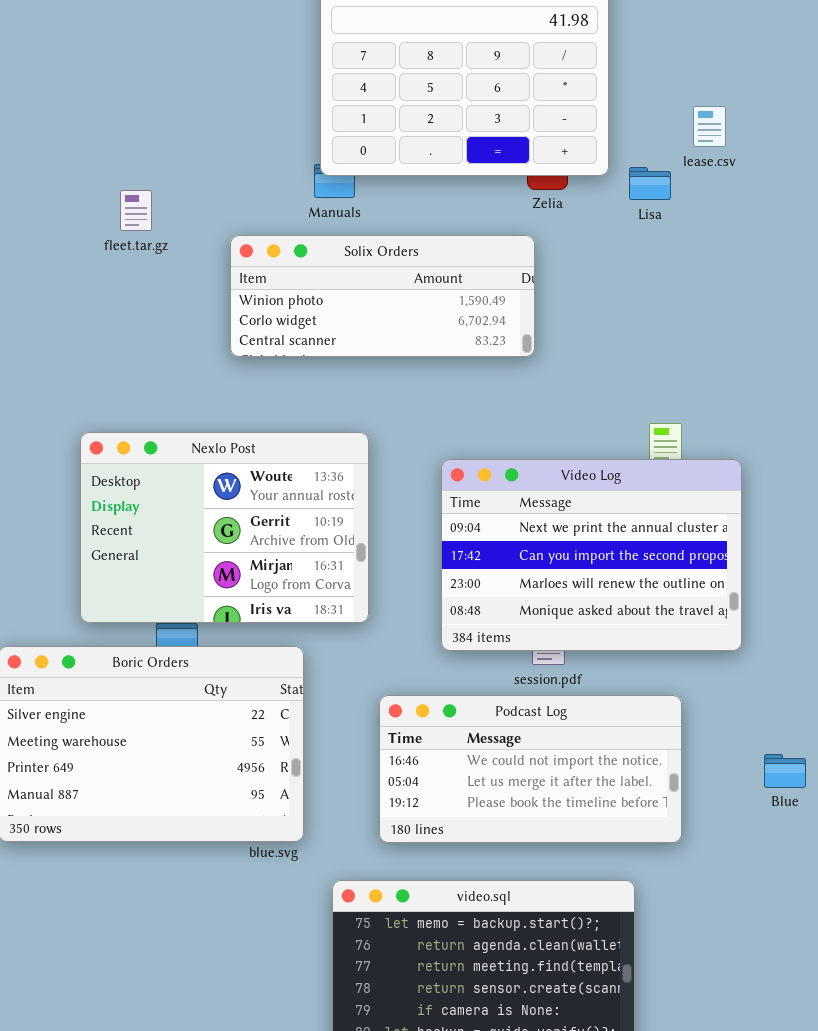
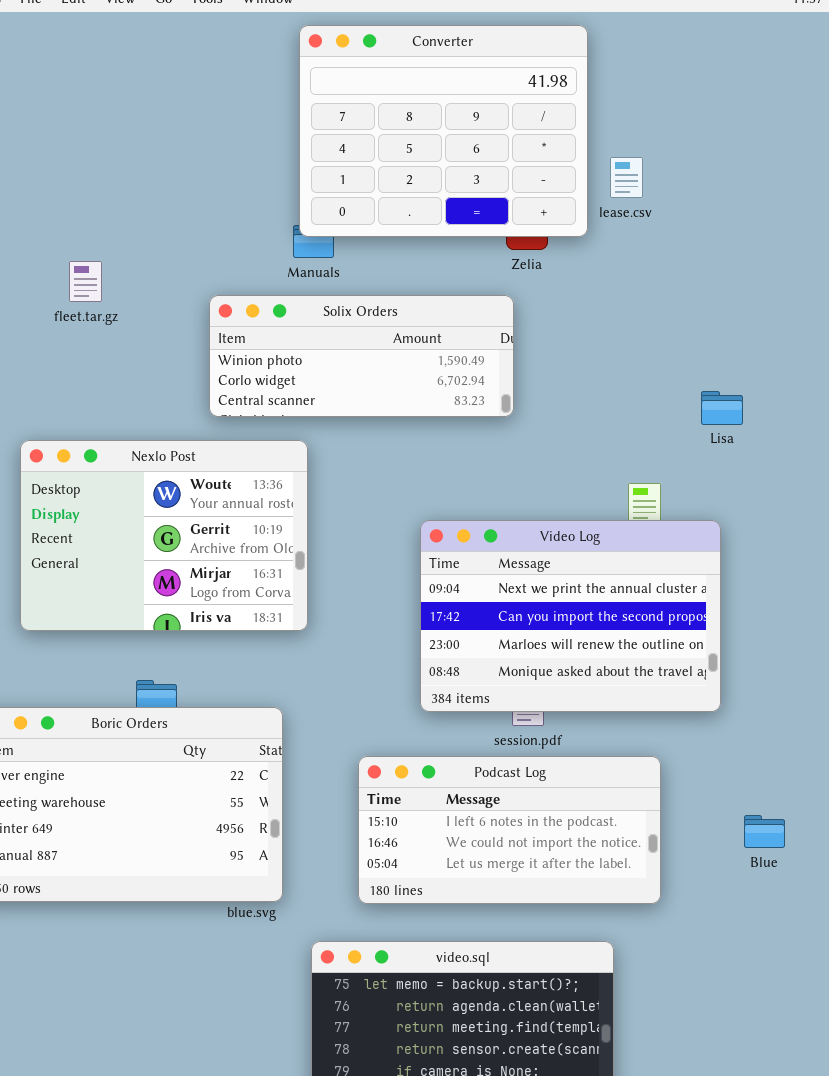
lease.csv: [693,106,726,147] -> [610,157,643,198], moved
Lisa: [629,167,671,200] -> [701,391,743,425], moved
fleet.tar.gz: [120,190,152,231] -> [69,261,102,302], moved
Nexlo Post: [80,432,369,623] -> [20,440,308,631], moved
Podcast Log: [379,695,682,843] -> [358,756,661,904], scrolled up 1 row

